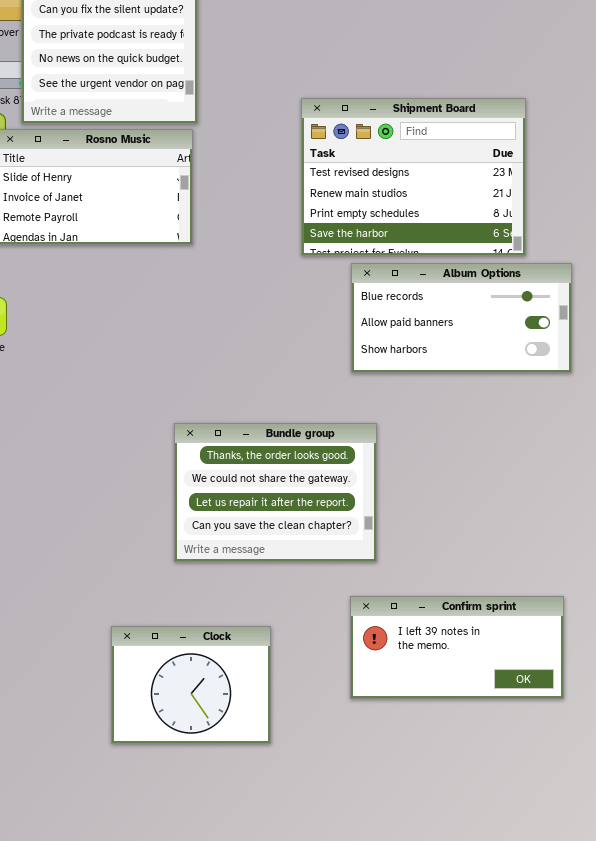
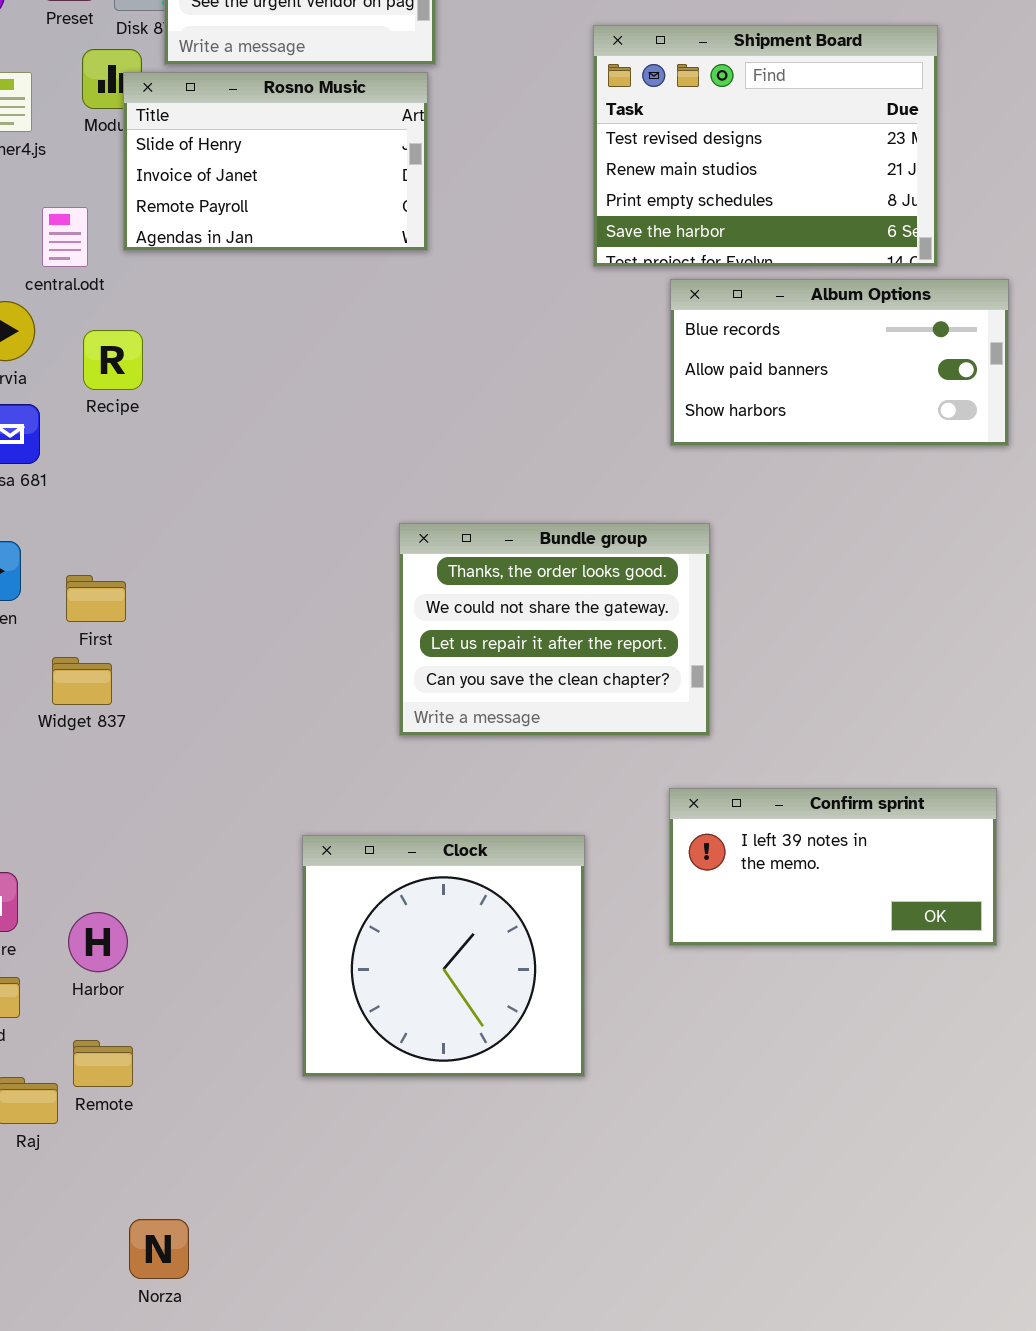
Clock: [111,626,271,744] -> [302,835,585,1077], resized

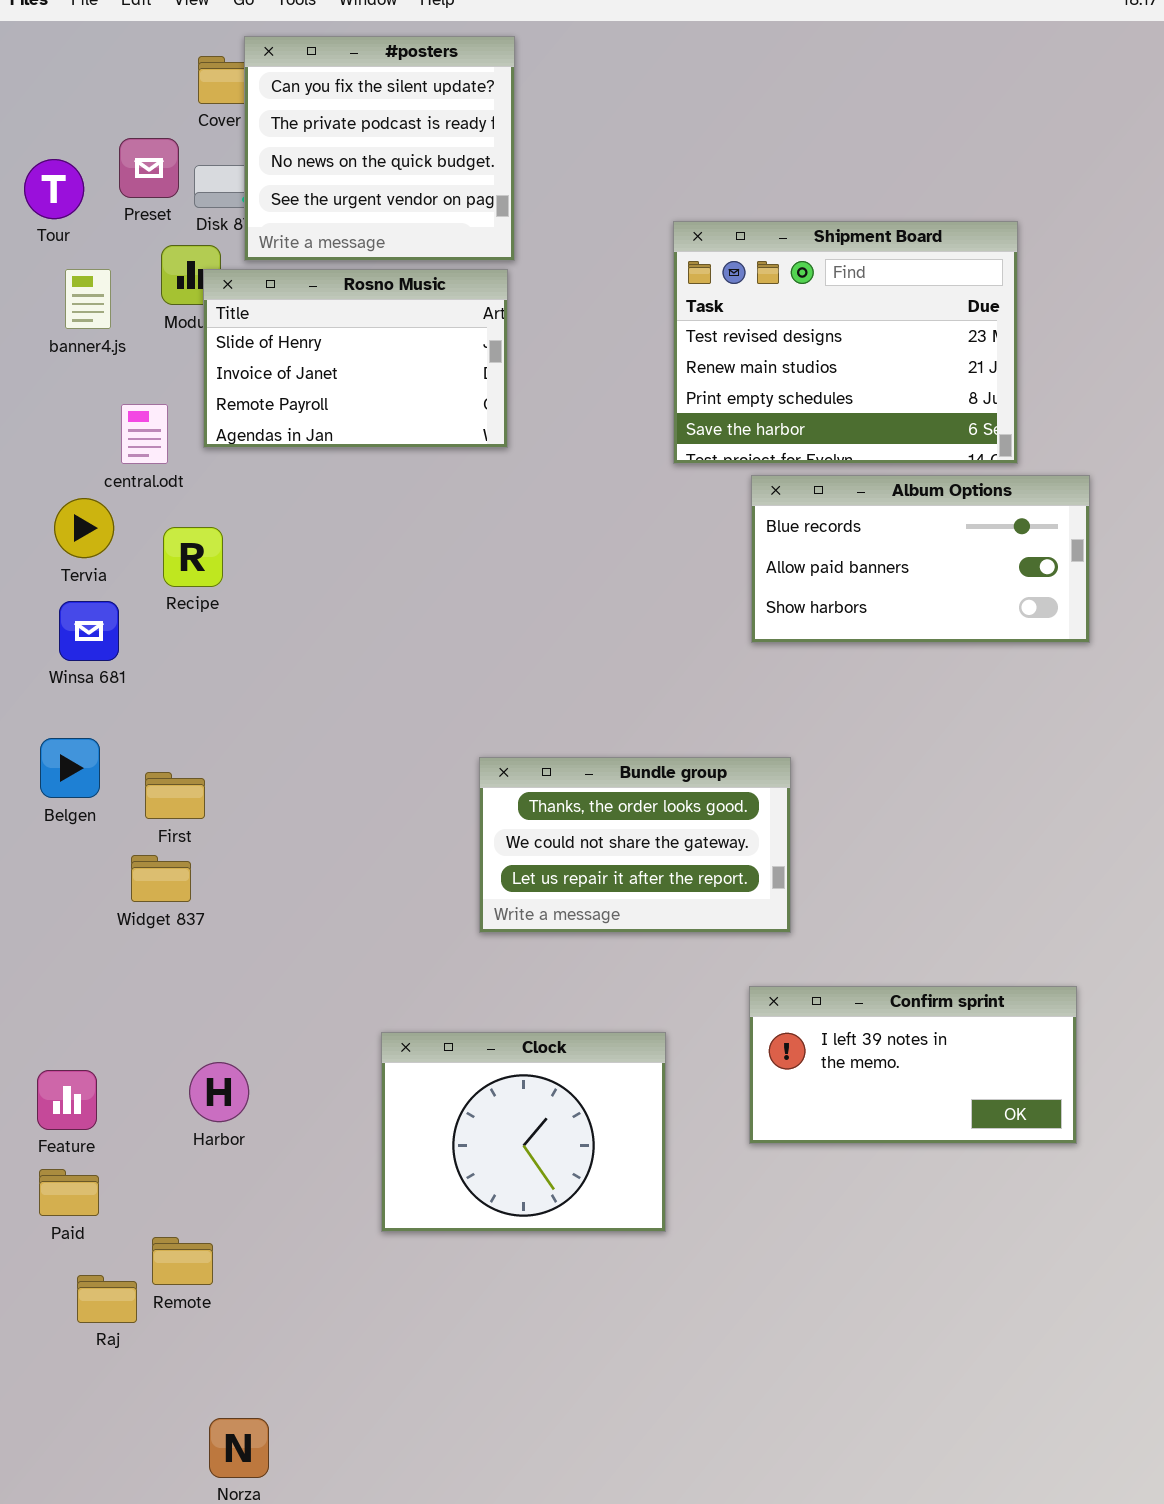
Bundle group: [399,523,710,736] -> [479,757,791,933], resized
Clock: [302,835,585,1077] -> [381,1032,666,1232], resized
Harbor: [68,912,128,972] -> [189,1062,249,1122], moved

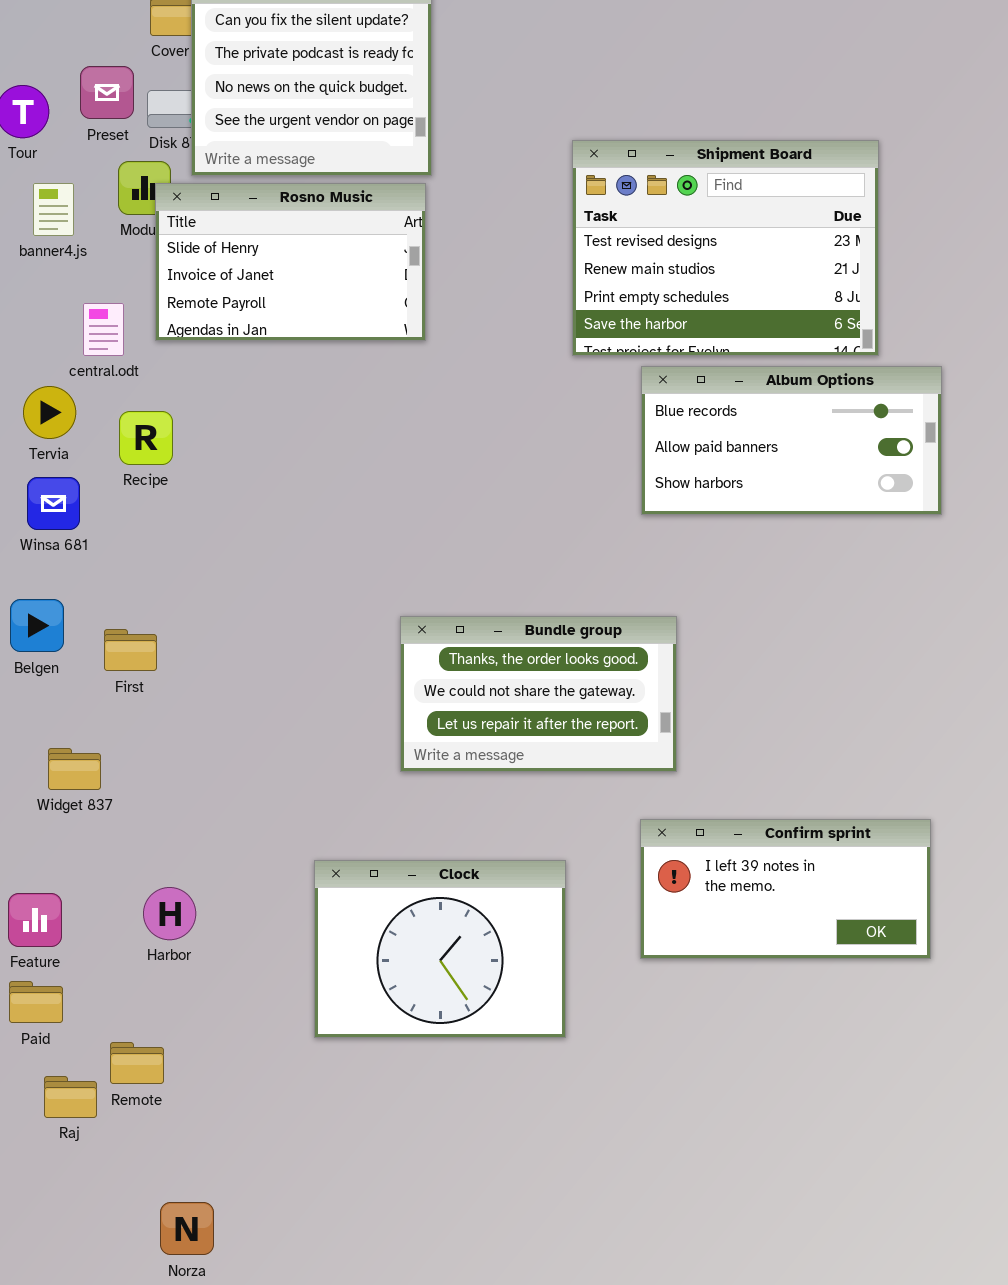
Widget 837: [131,855,191,902] -> [48,748,101,790], moved

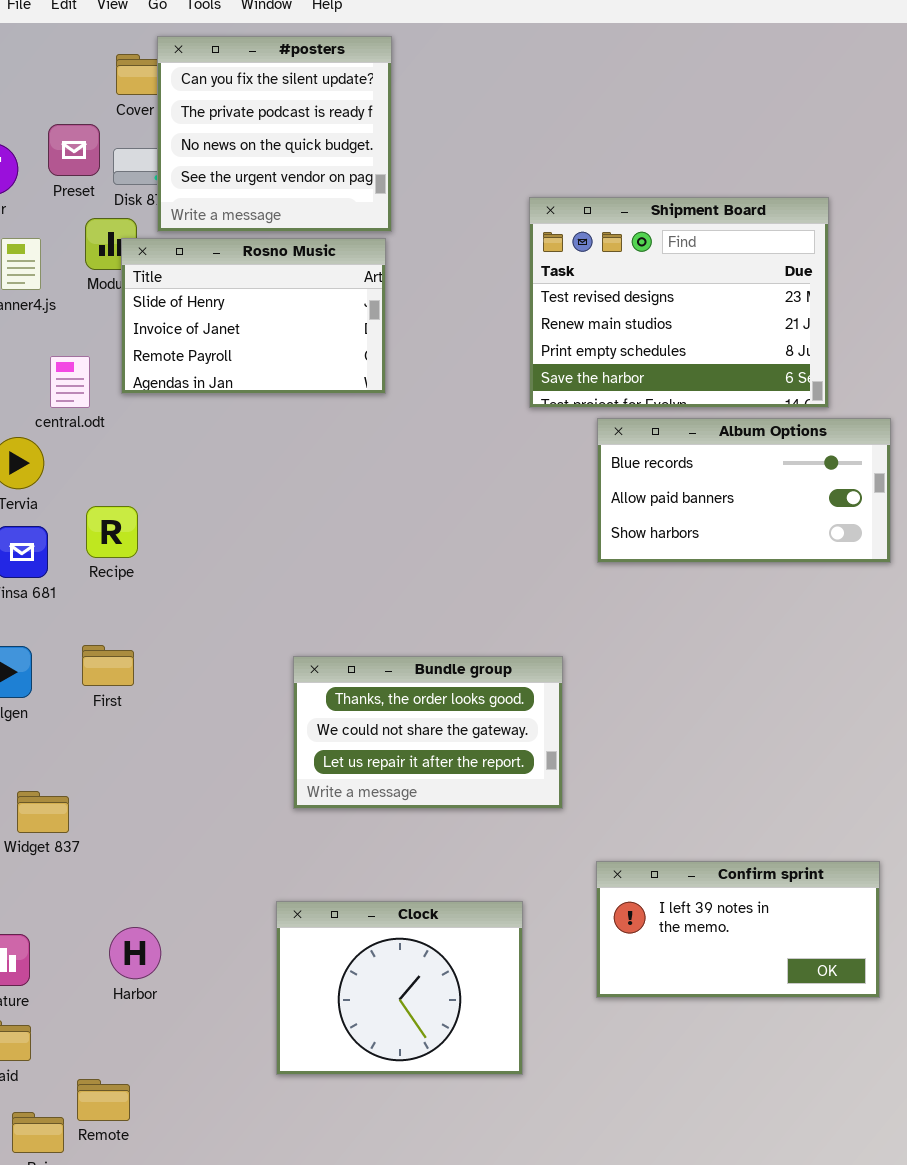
Recipe: [119,411,173,465] -> [86,506,138,558], moved
Bundle group: [400,616,677,772] -> [293,656,563,809], moved
First: [104,629,157,671] -> [82,645,134,686], moved

